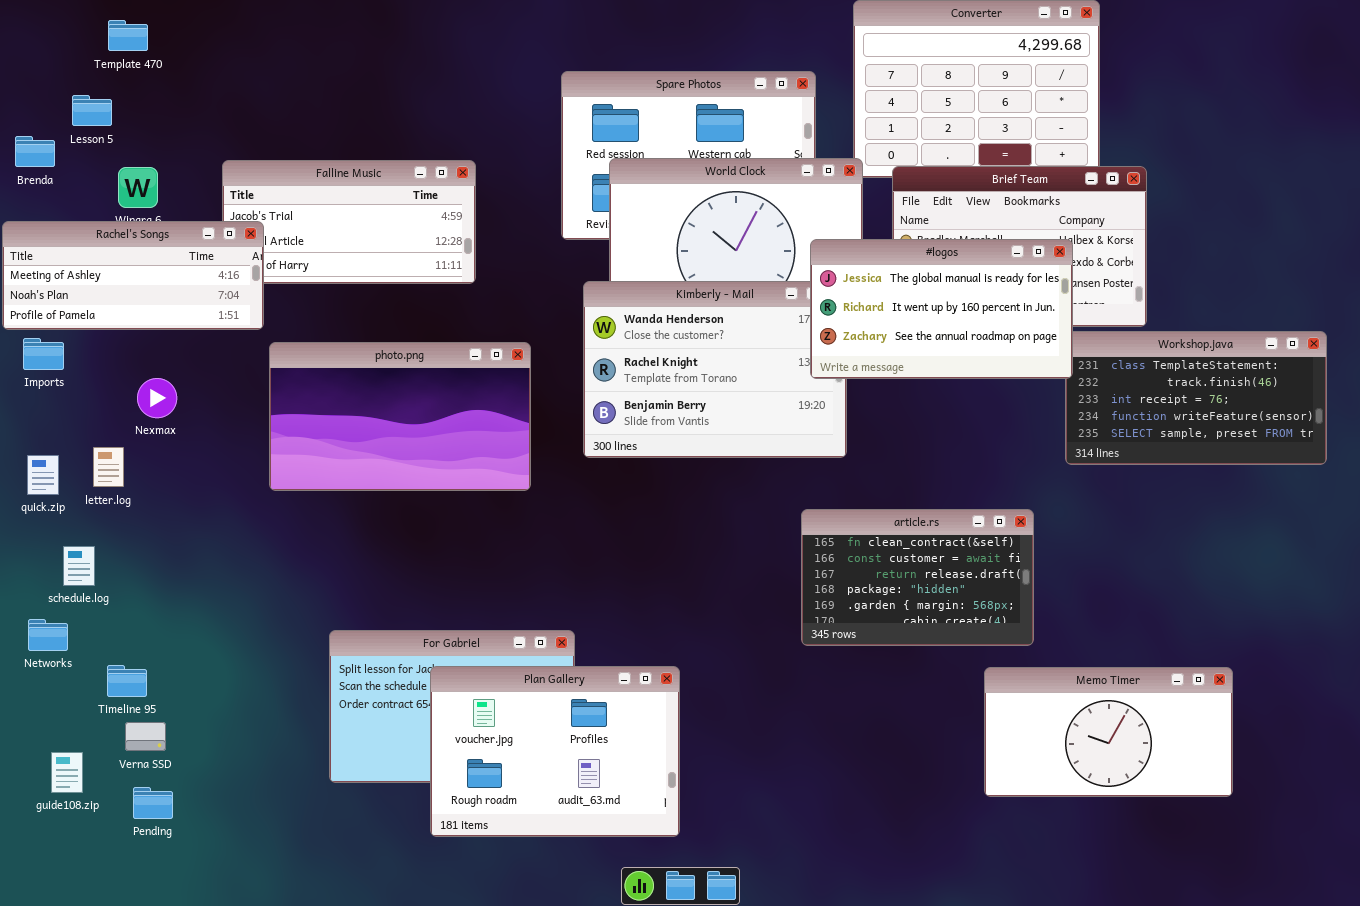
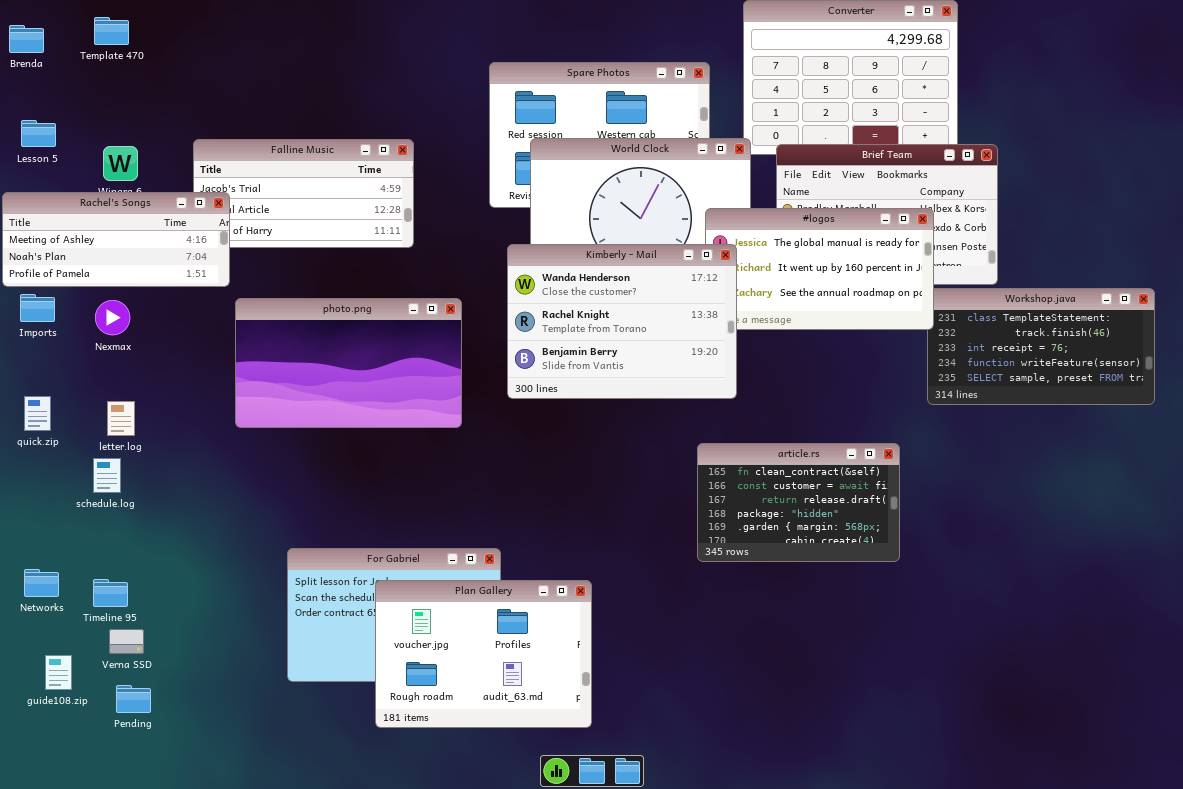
Lesson 5: [72,95,112,126] -> [21,120,56,147], moved
Brenda: [15,136,55,167] -> [9,25,44,53], moved
Kimberly - Mail: [583,281,847,458] -> [507,244,737,399], raised
Nexmax: [137,378,177,418] -> [95,300,130,335], moved
letter.log: [93,447,124,487] -> [107,401,135,436], moved
schedule.log: [63,546,95,586] -> [93,458,121,493], moved
Networks: [28,619,68,651] -> [24,569,59,597], moved
Memo Timer: [984,667,1233,797] -> none, closed

